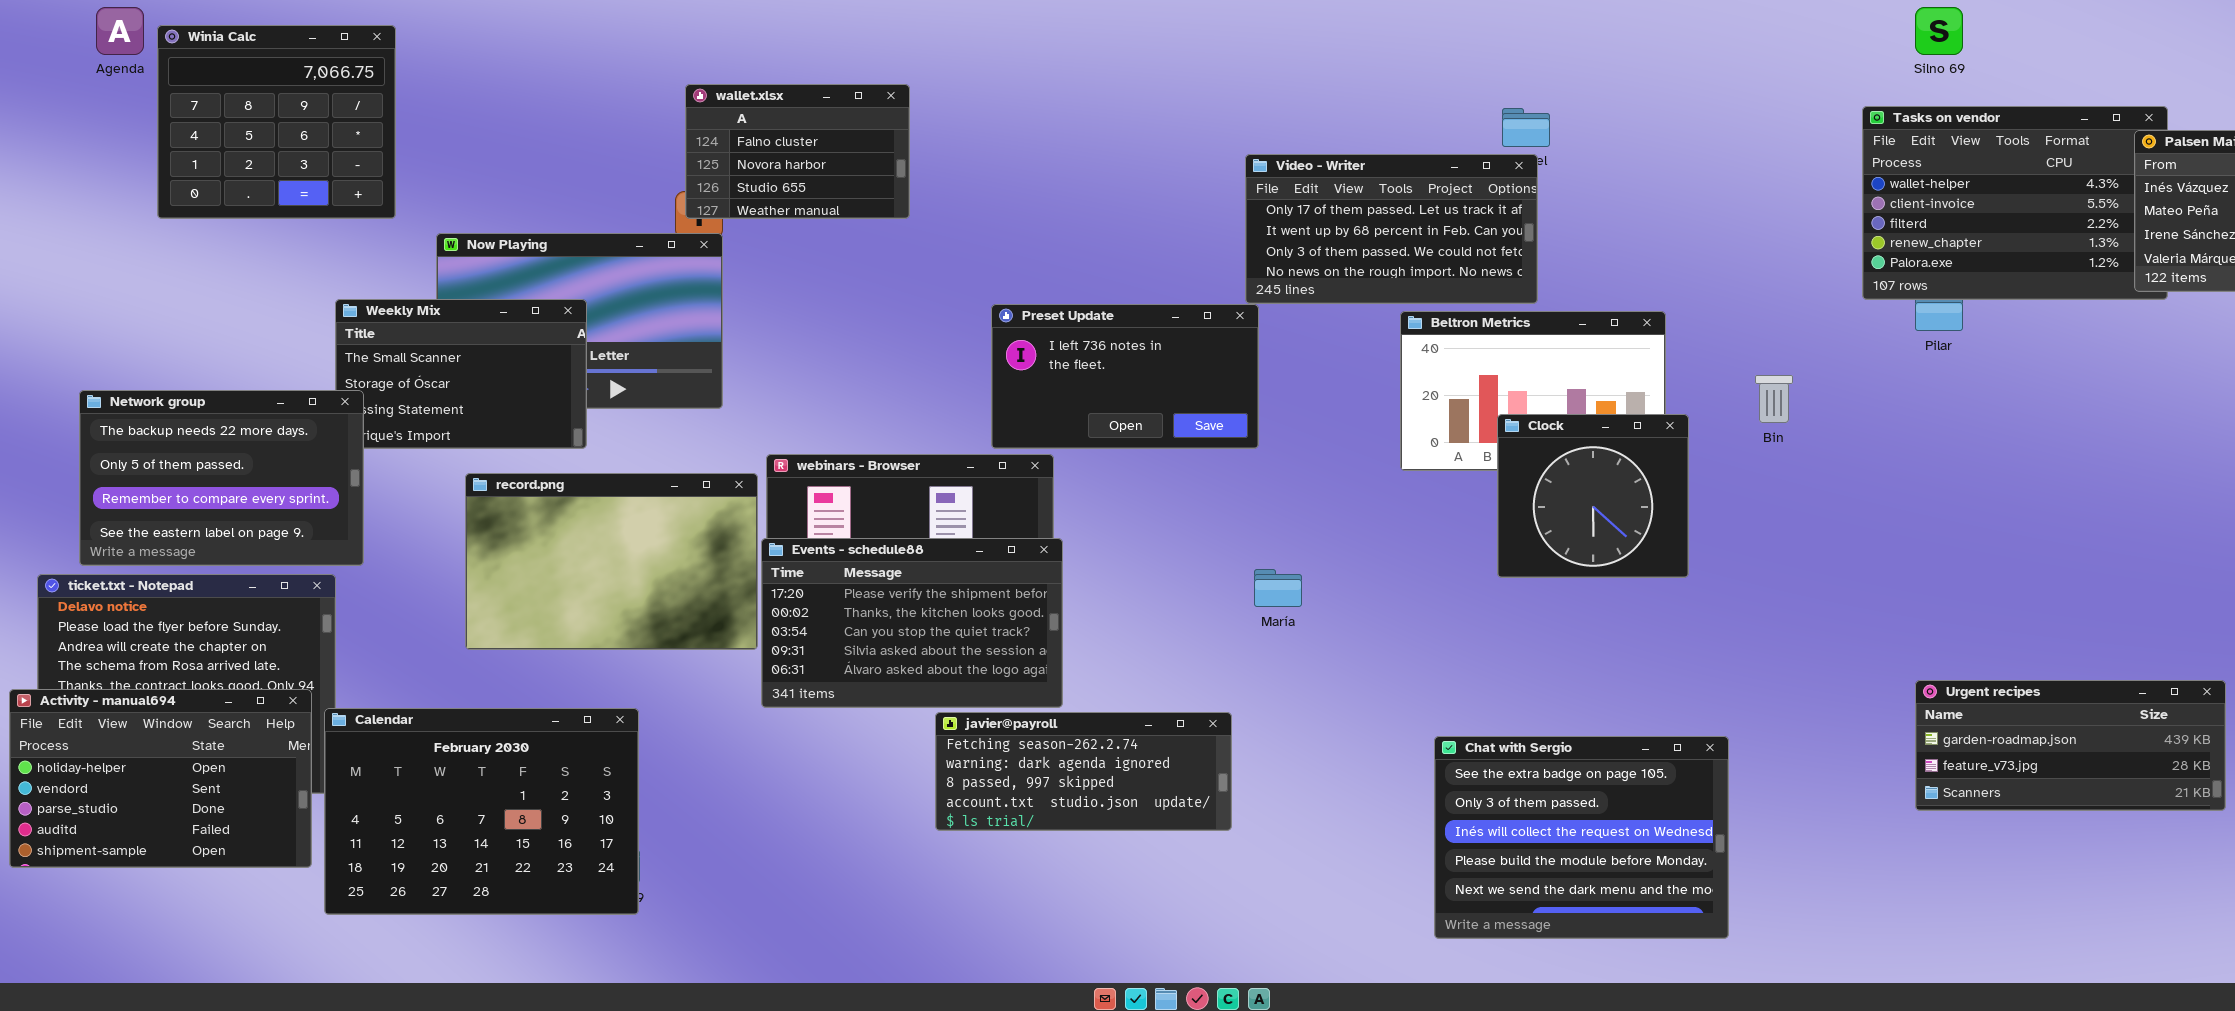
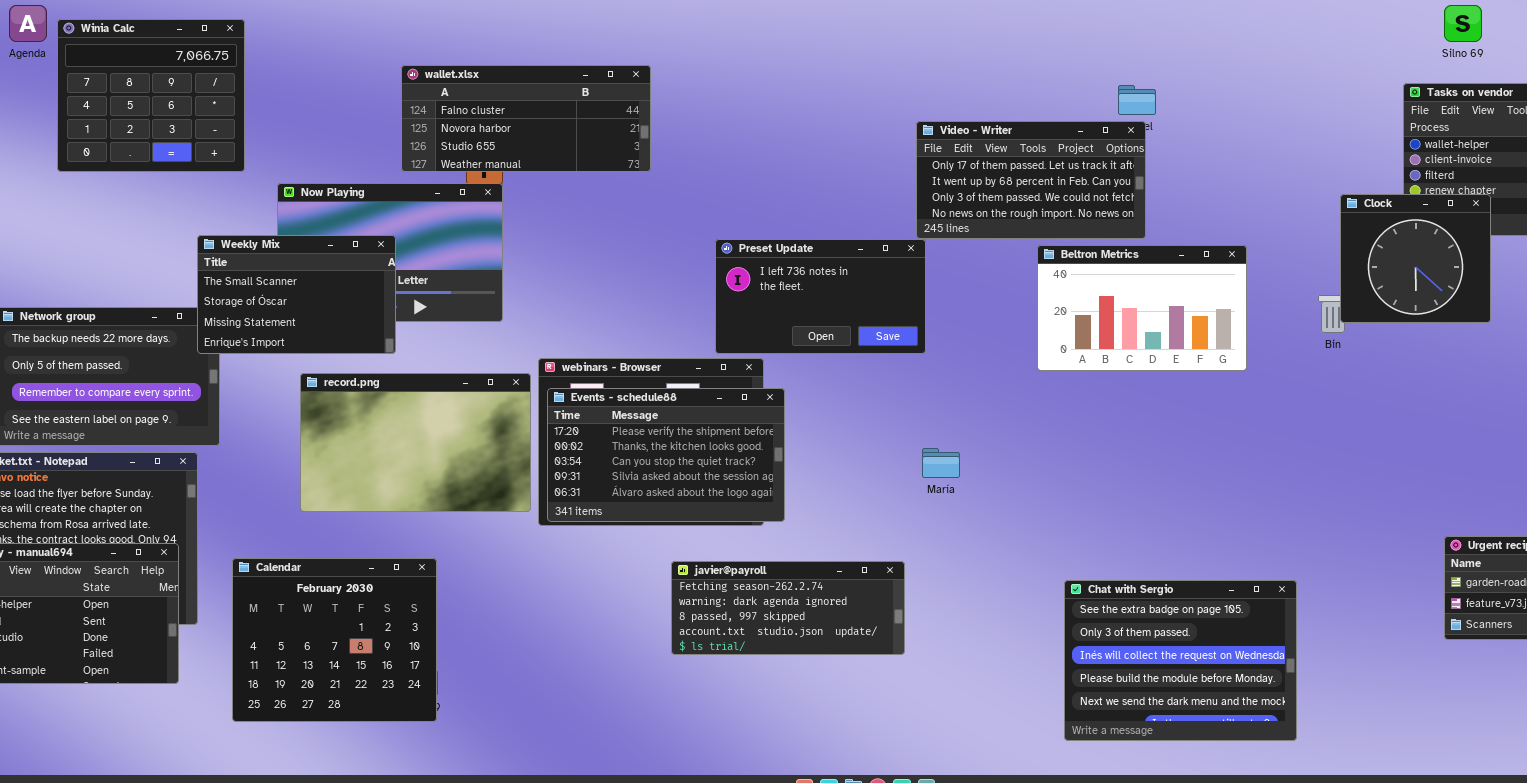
wallet.xlsx: [685,84,910,219] -> [401,65,651,172], resized
Weekly Mix: [335,299,587,449] -> [197,235,396,354], raised
Clock: [1497,414,1689,578] -> [1340,194,1491,323], moved
Events - schedule88: [761,538,1063,708] -> [547,388,785,522], moved
Calendar: [324,708,639,915] -> [232,558,437,722], resized

